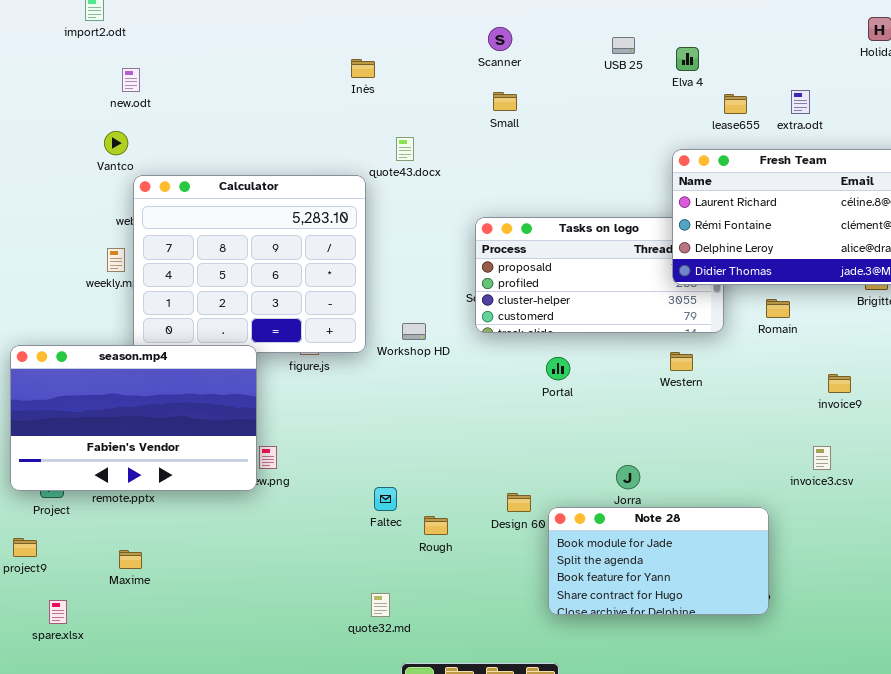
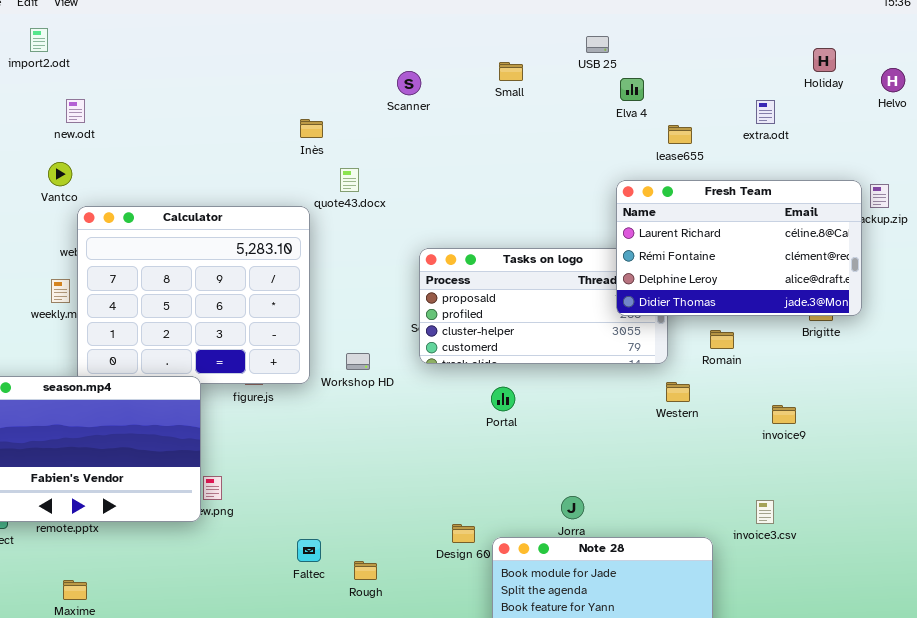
Scanner: [488,27,512,51] -> [397,71,421,95], moved
USB 25: [612,37,635,54] -> [586,36,609,53], moved
Inès: [351,59,375,78] -> [300,119,323,138], moved
extra.odt: [791,90,810,114] -> [756,100,775,124], moved
Small: [493,92,517,111] -> [499,62,523,81], moved
Western: [670,352,693,371] -> [666,382,690,402], moved
invoice3.csv: [813,446,831,470] -> [756,500,774,524], moved
Faltec: [374,487,397,511] -> [297,539,321,562], moved
Rough: [424,516,448,535] -> [354,561,377,580], moved

